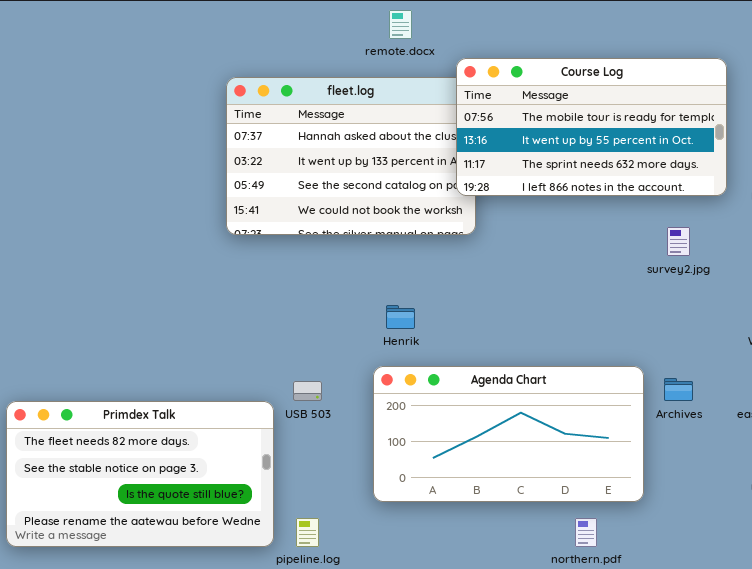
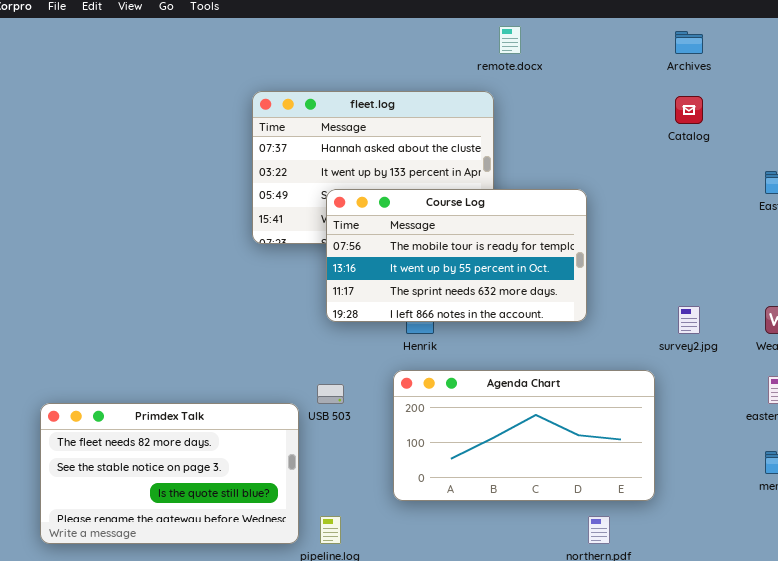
remote.docx: [389,10,412,39] -> [499,26,521,54], moved
Course Log: [456,58,727,196] -> [326,189,587,322], moved
survey2.jpg: [667,227,690,256] -> [678,306,700,334], moved
Archives: [664,378,693,401] -> [675,31,703,54], moved

